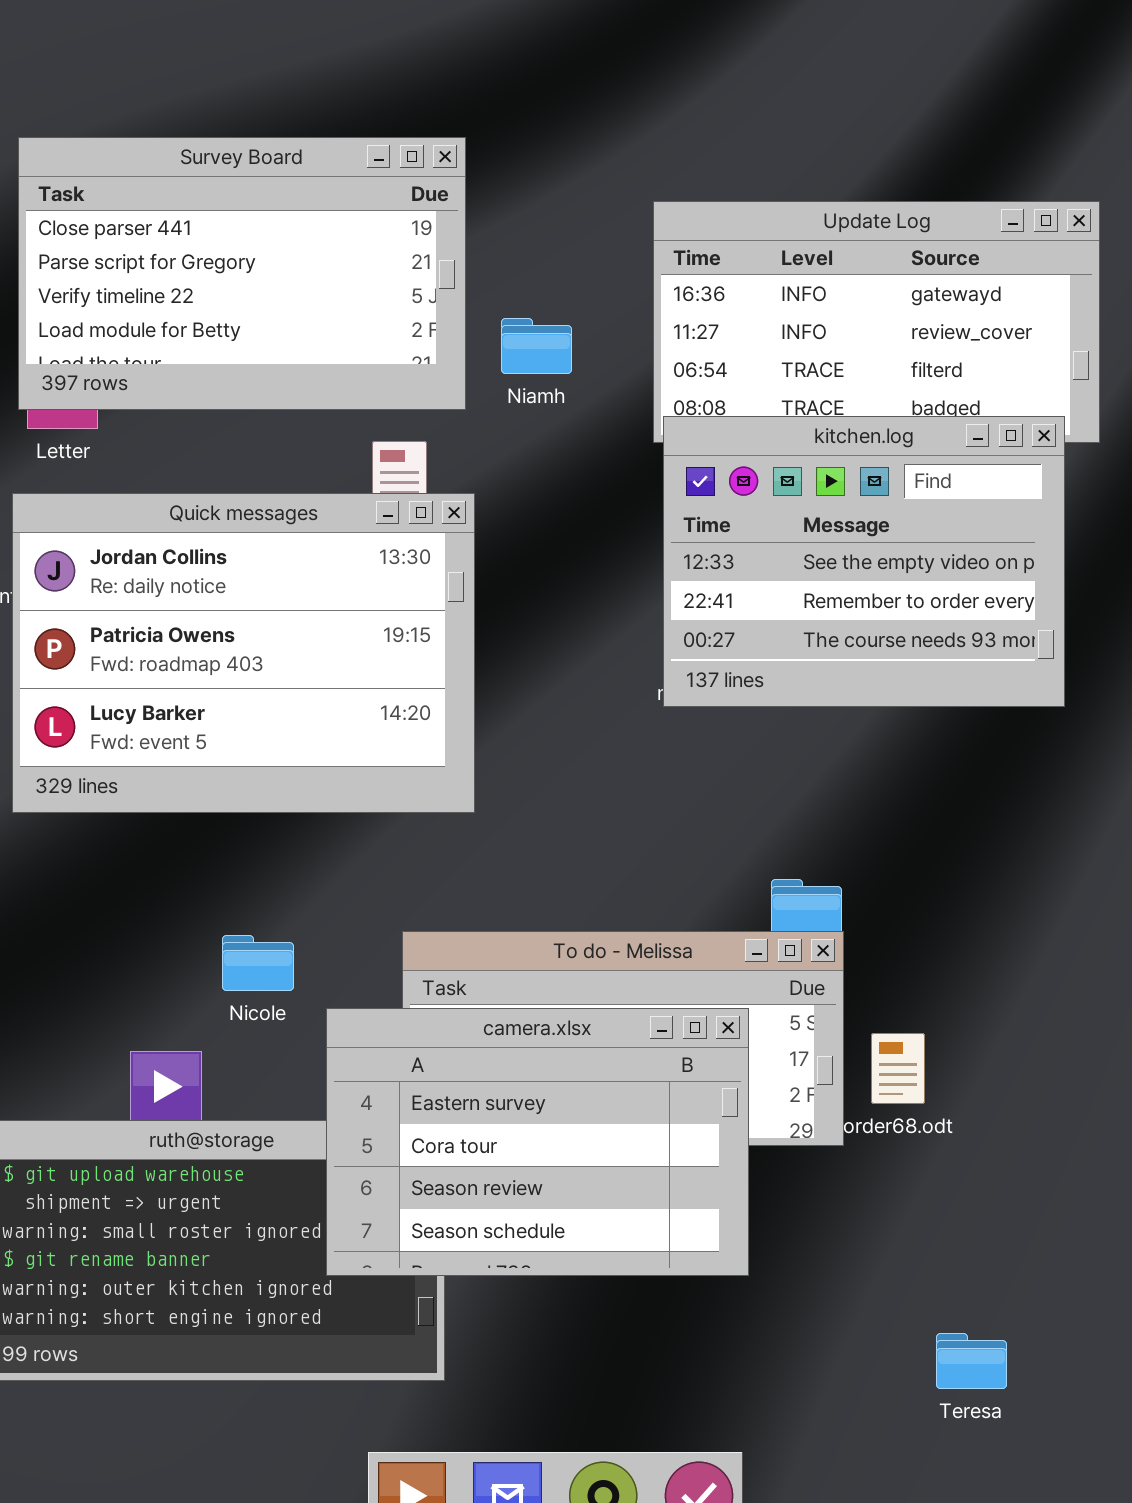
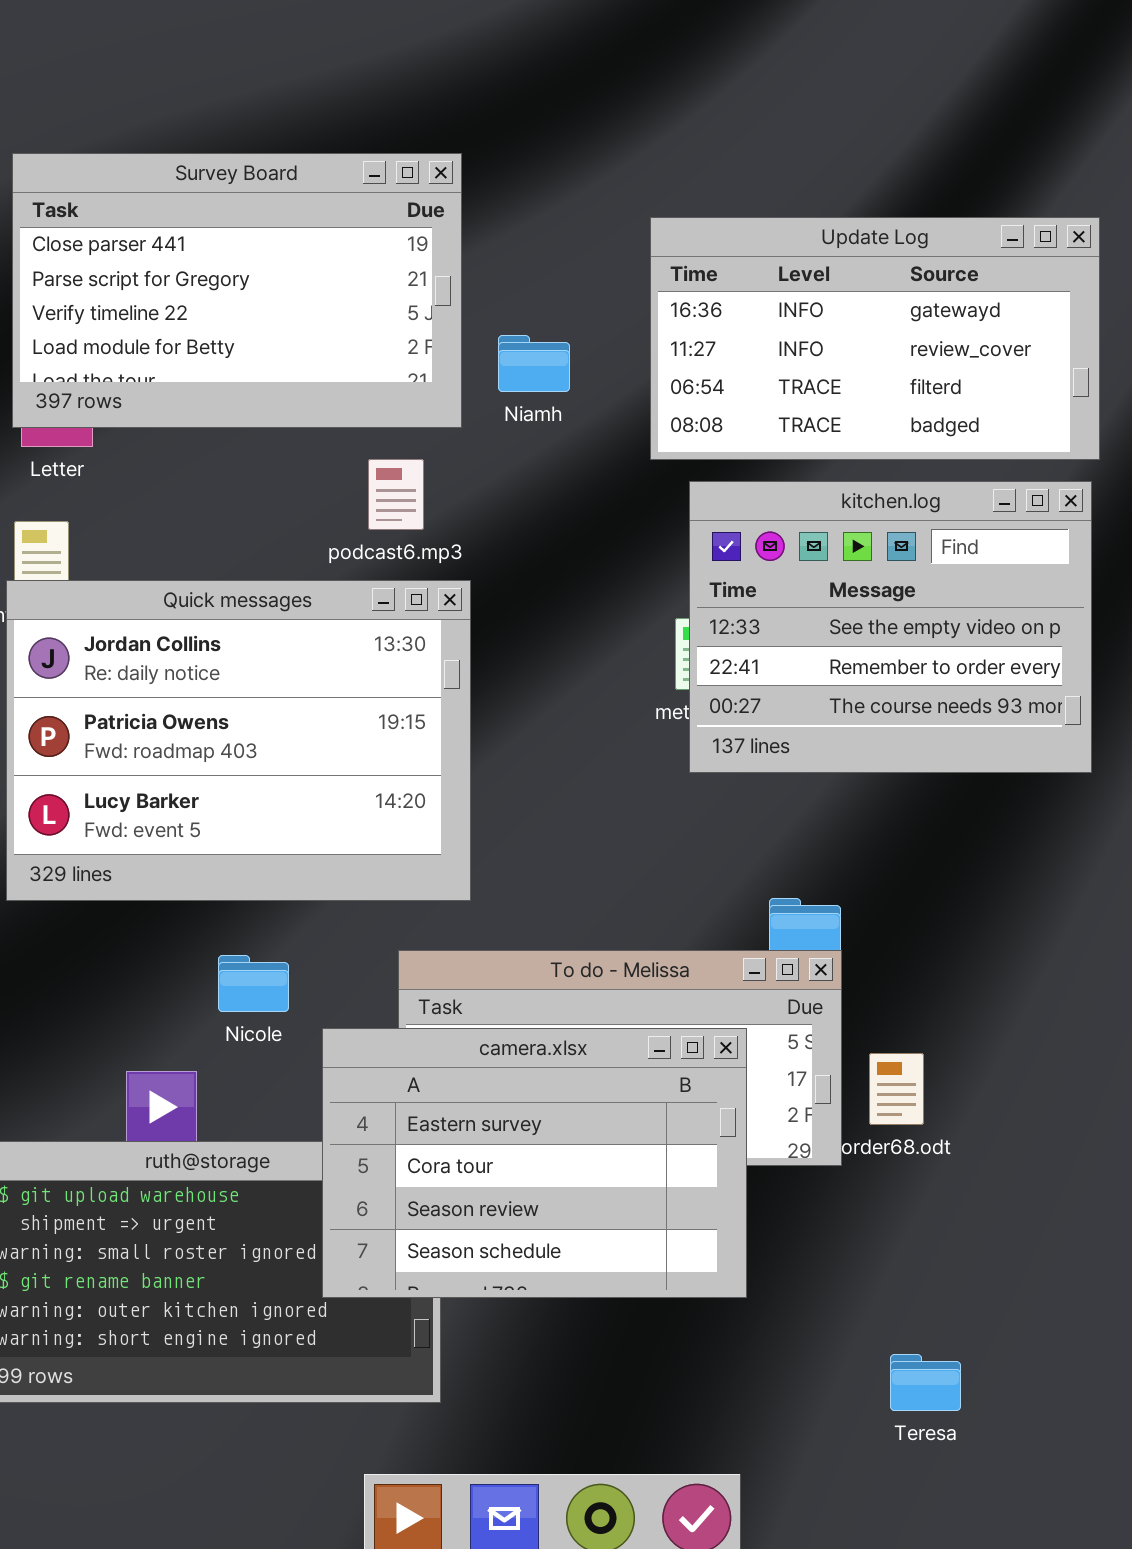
kitchen.log: [663,416,1065,707] -> [689,481,1092,773], moved
Quick messages: [12,493,475,813] -> [6,580,471,901], moved
Teresa: [936,1333,1007,1389] -> [890,1354,961,1411], moved

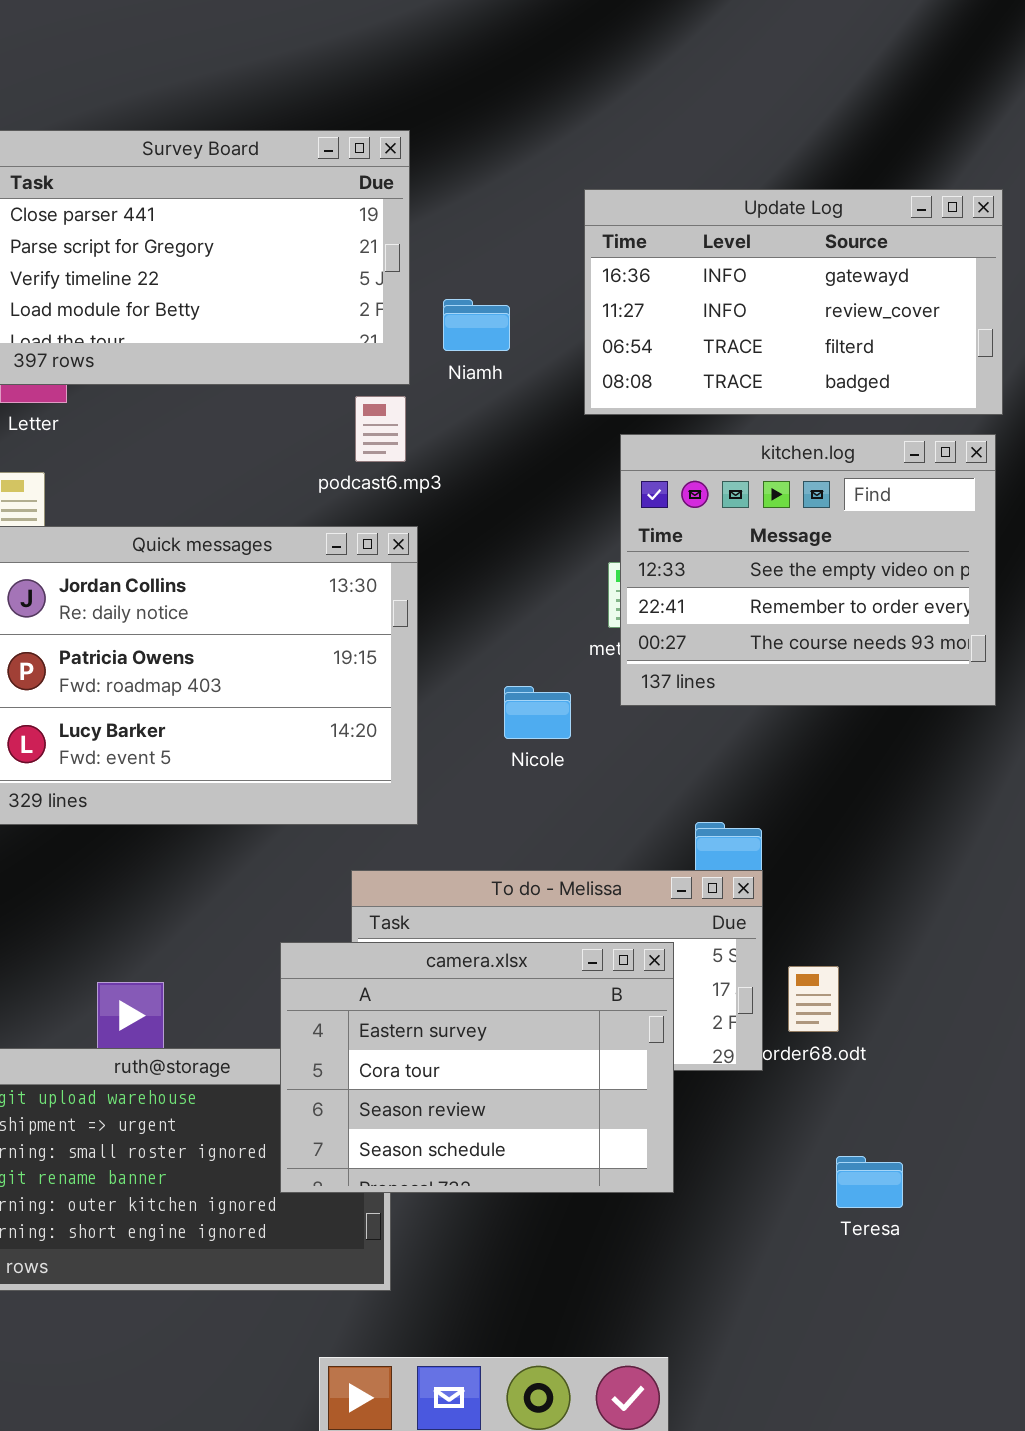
podcast6.mp3: [368,459,424,530] -> [355,396,406,462], moved
Nicole: [218,955,289,1012] -> [504,686,571,739], moved
Teresa: [890,1354,961,1411] -> [836,1156,903,1208], moved

